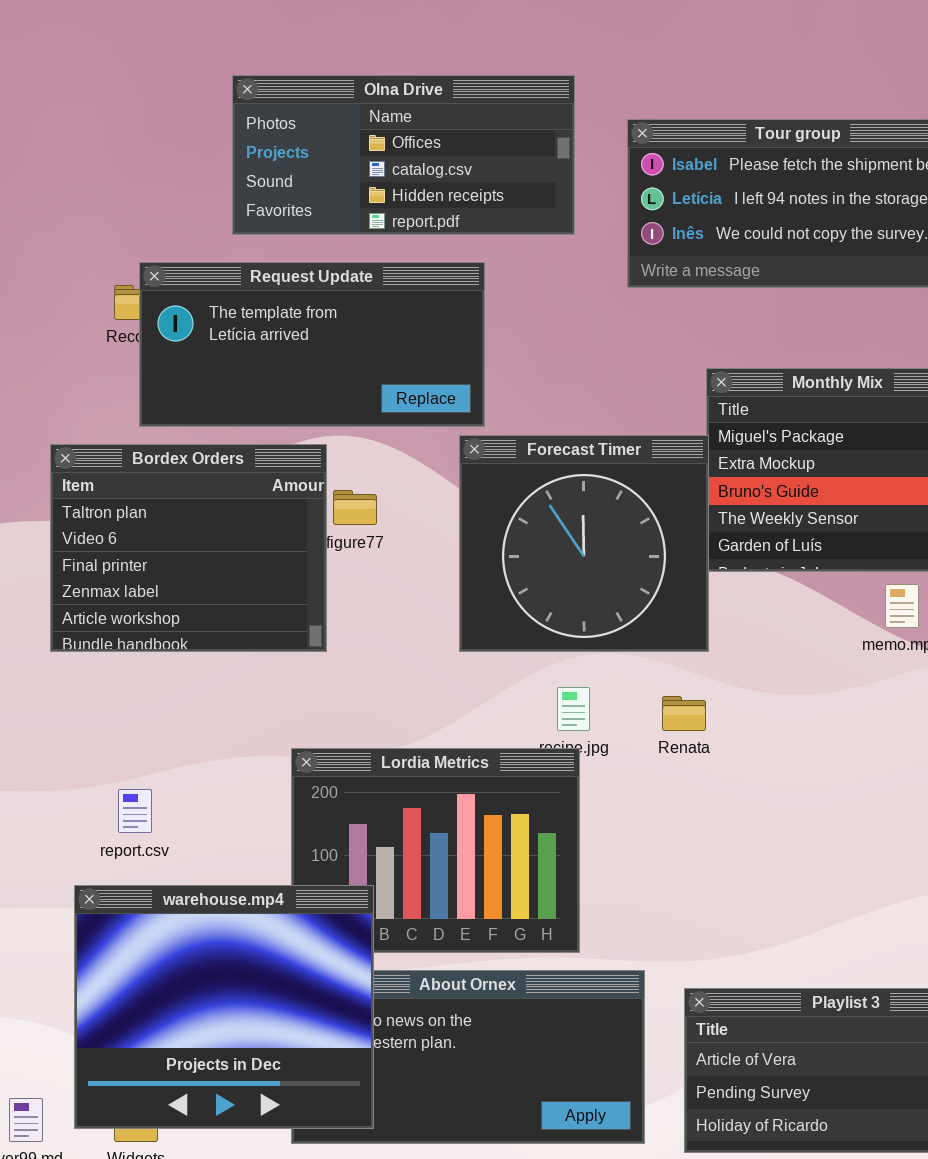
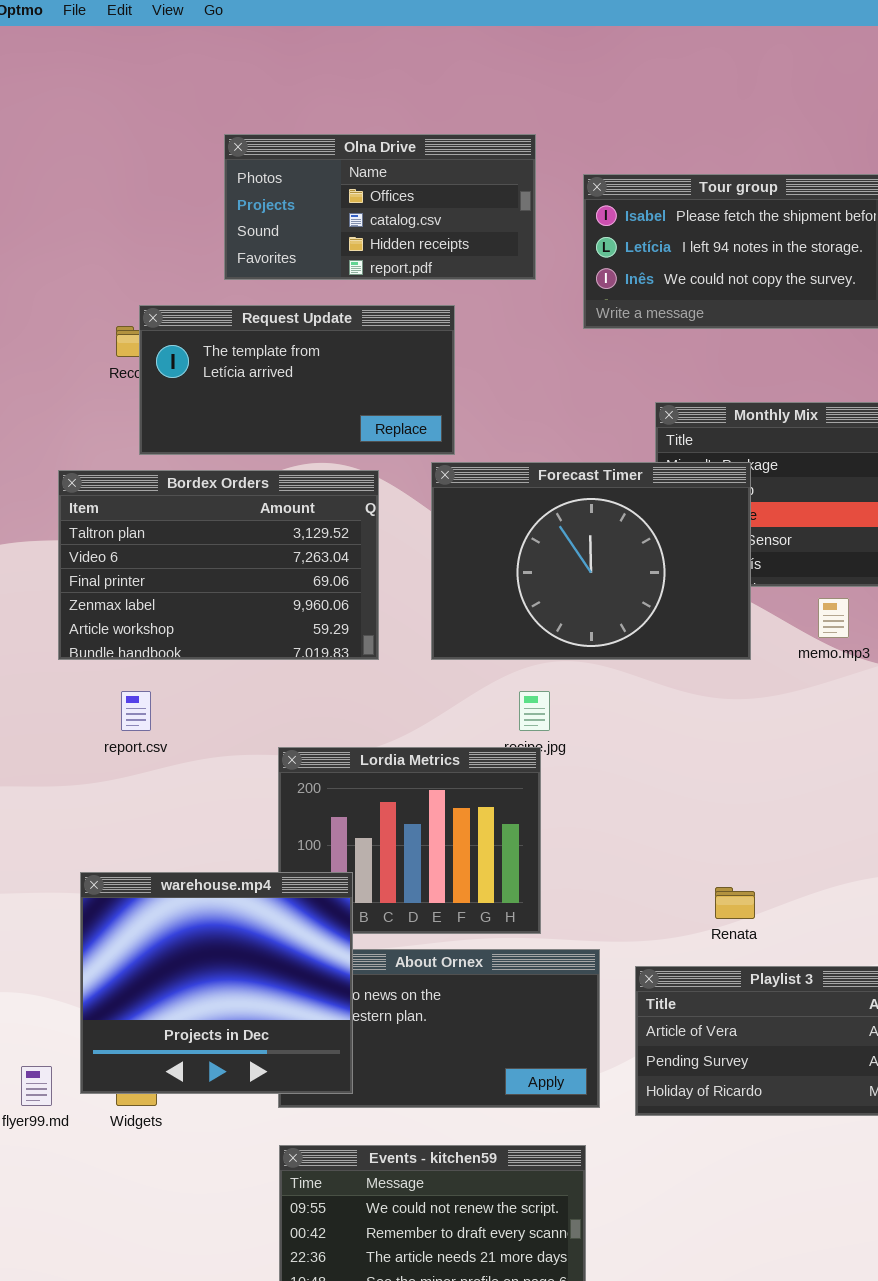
Forecast Timer: [459,435,709,652] -> [431,462,751,660], resized
Bordex Orders: [50,444,327,652] -> [58,470,379,660], resized
Renata: [662,696,706,731] -> [715,887,755,919], moved
report.csv: [118,789,152,833] -> [121,691,151,731], moved

